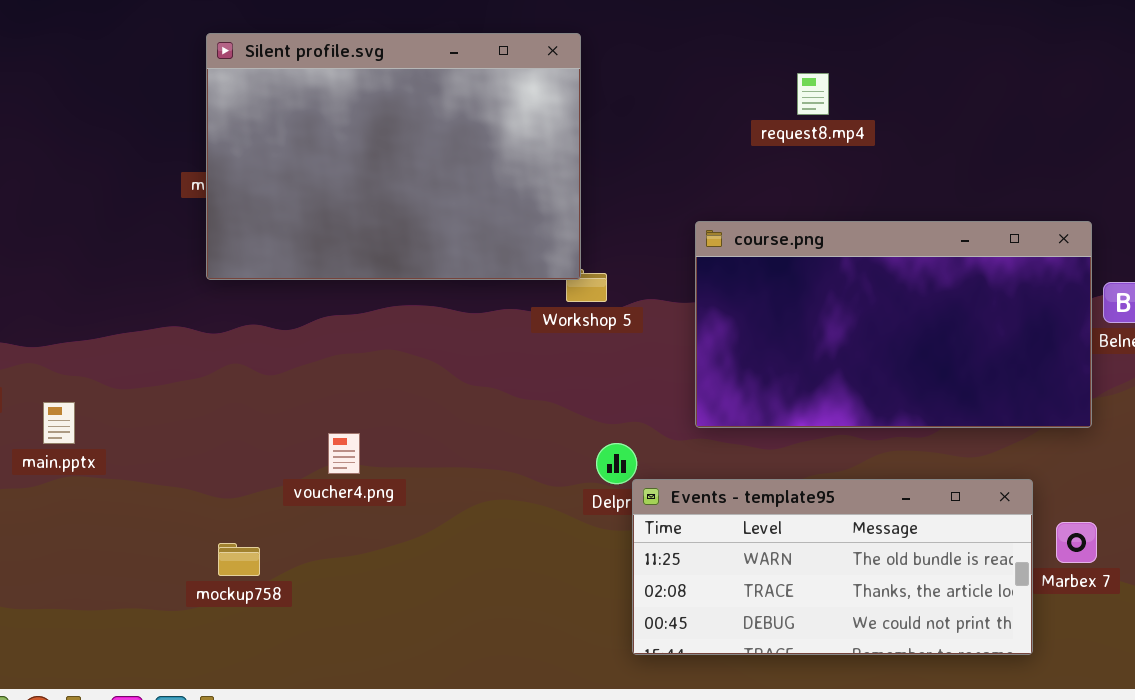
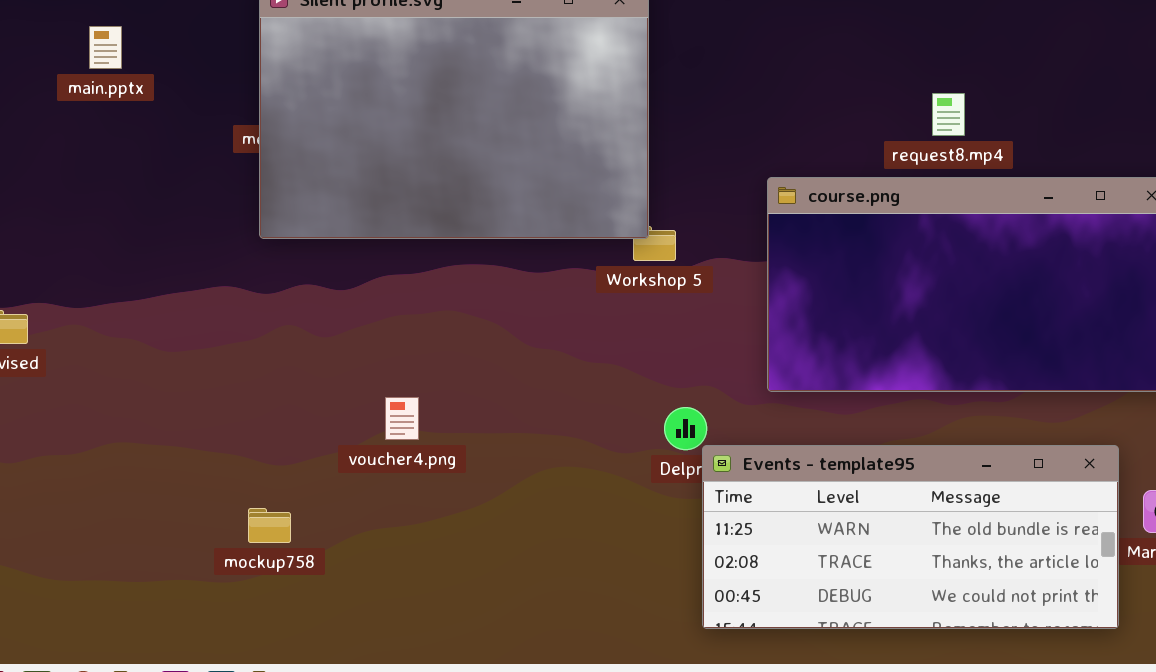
request8.mp4: [797,73,829,115] -> [932,93,965,136], moved
main.pptx: [43,402,75,444] -> [89,26,122,69], moved
mockup758: [218,543,260,576] -> [248,508,291,543], moved

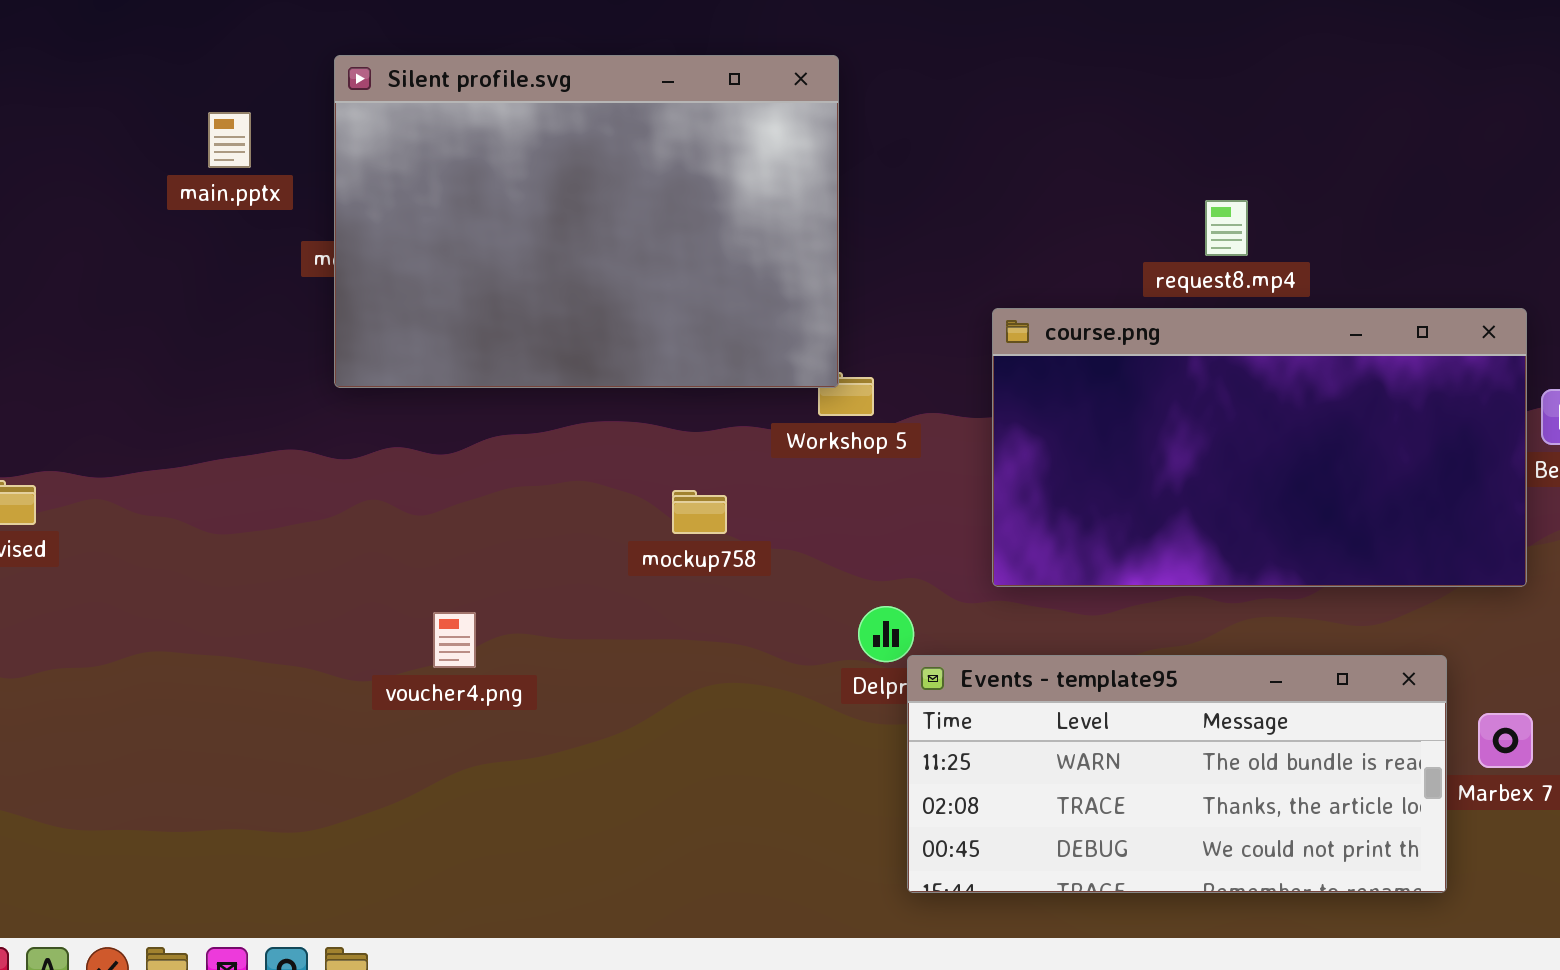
main.pptx: [89,26,122,69] -> [208,112,251,168], moved
voucher4.png: [385,397,419,440] -> [433,612,476,668], moved
mockup758: [248,508,291,543] -> [672,490,727,534], moved

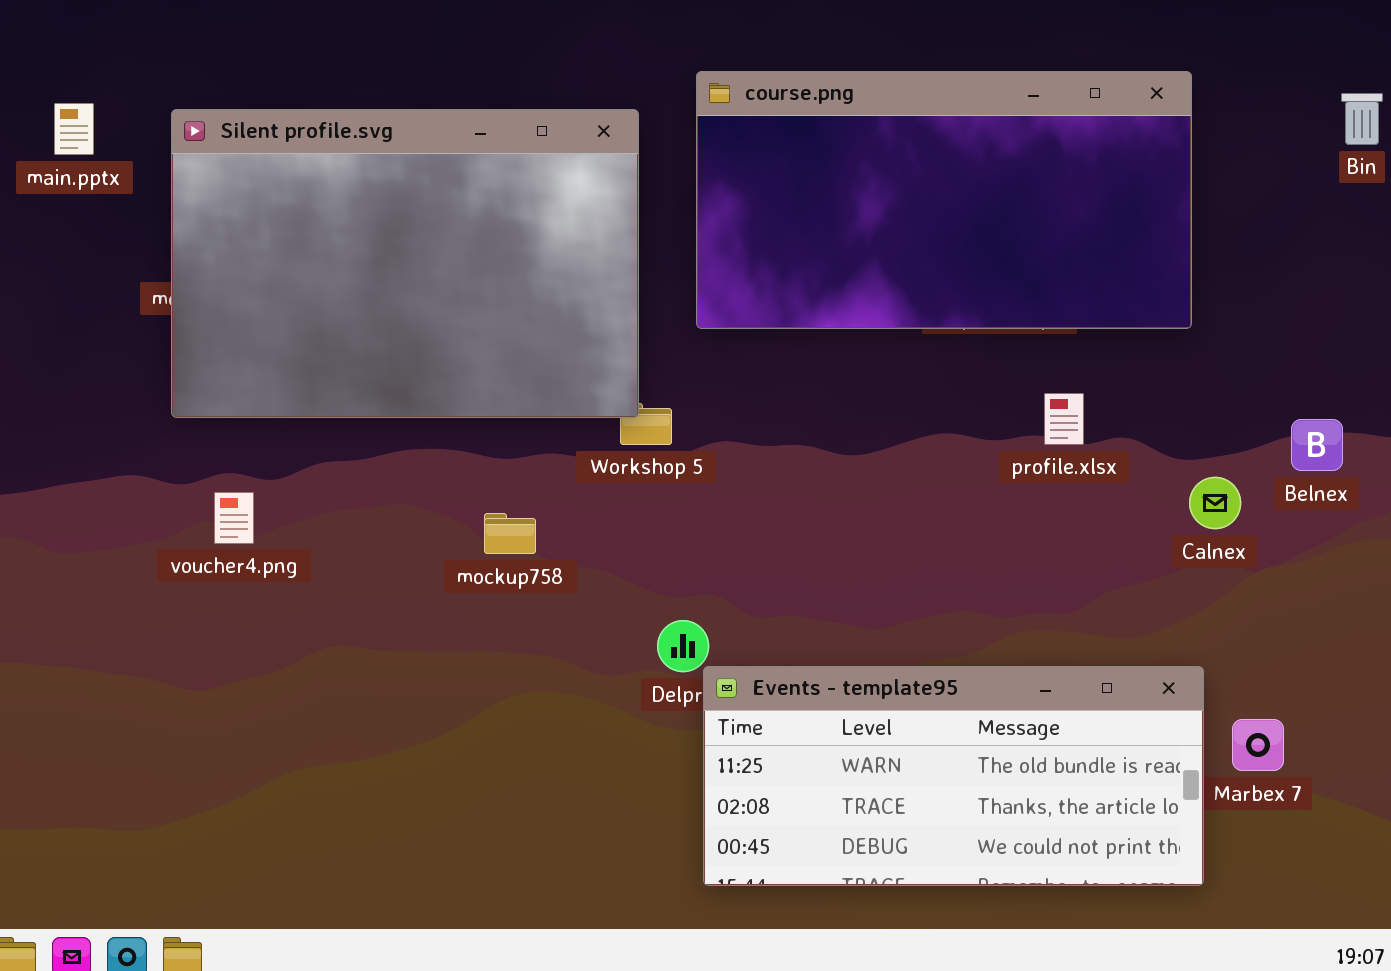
main.pptx: [208,112,251,168] -> [54,103,94,155], moved
course.png: [992,308,1527,587] -> [696,71,1192,329], moved
voucher4.png: [433,612,476,668] -> [214,492,254,544], moved

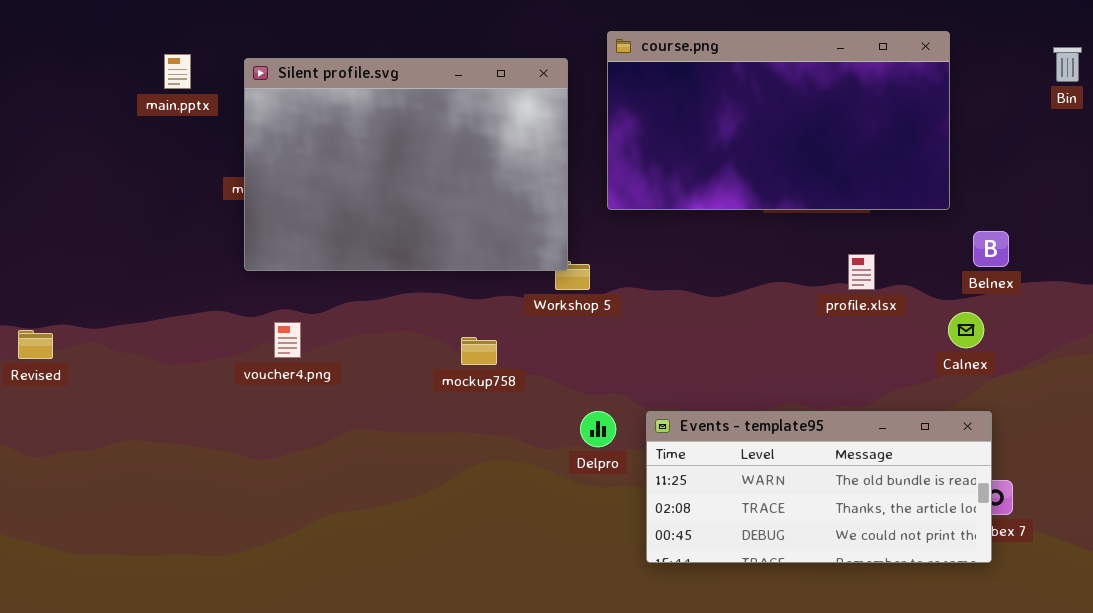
Belnex: [1291,419,1343,471] -> [973,231,1009,267], moved
Events - template95: [703,666,1204,886] -> [646,411,992,563], moved

